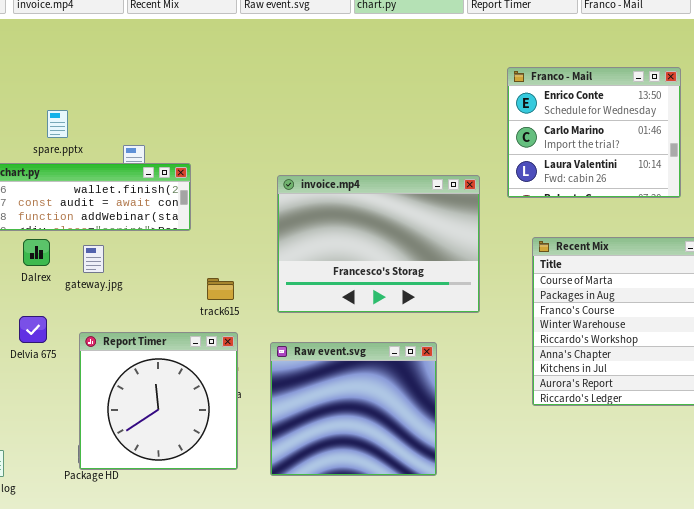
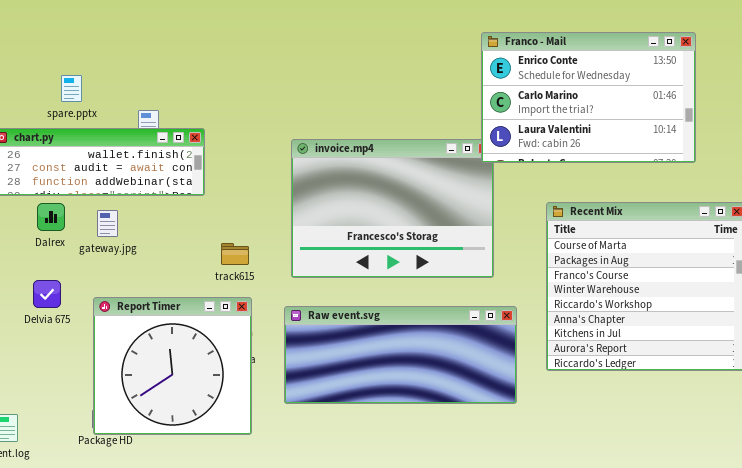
Franco - Mail: [507,67,681,198] -> [481,32,696,163], resized
Raw event.svg: [270,342,437,476] -> [284,306,517,404], resized

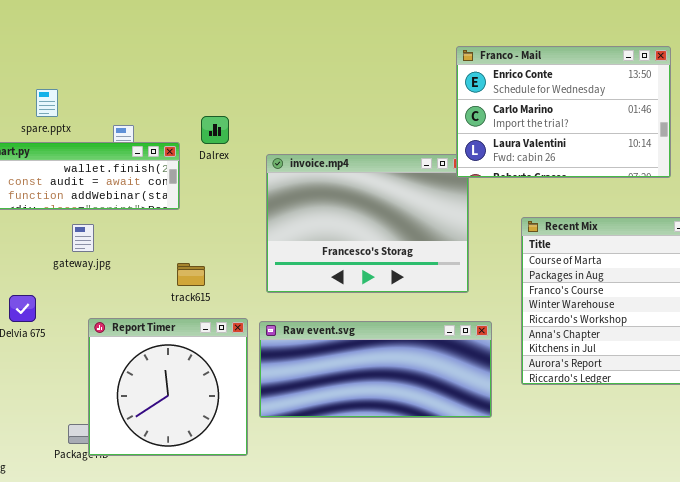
Dalrex: [37,203,65,231] -> [201,116,229,144], moved
track615: [221,243,249,265] -> [177,263,205,286], moved
Report Timer: [93,297,252,435] -> [88,318,248,456], moved

